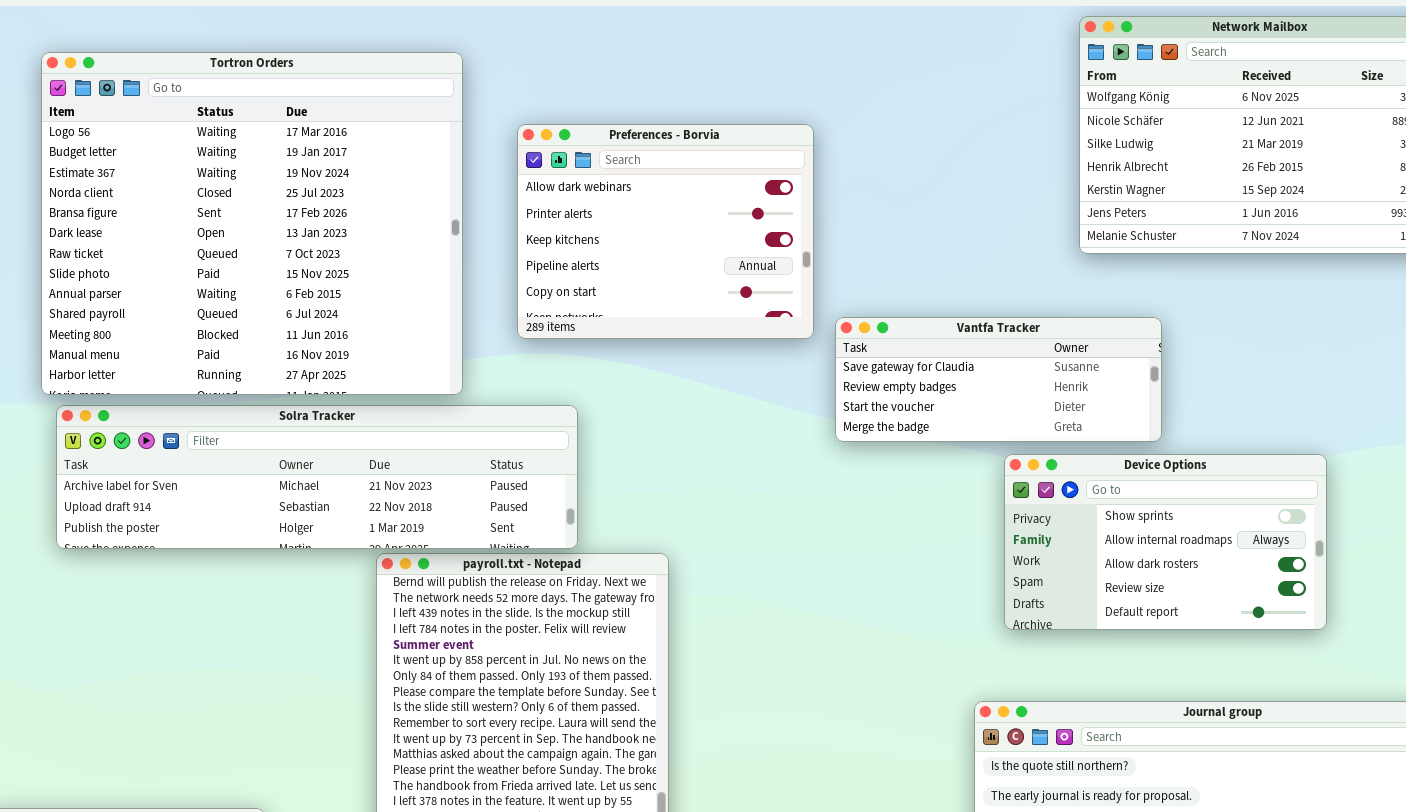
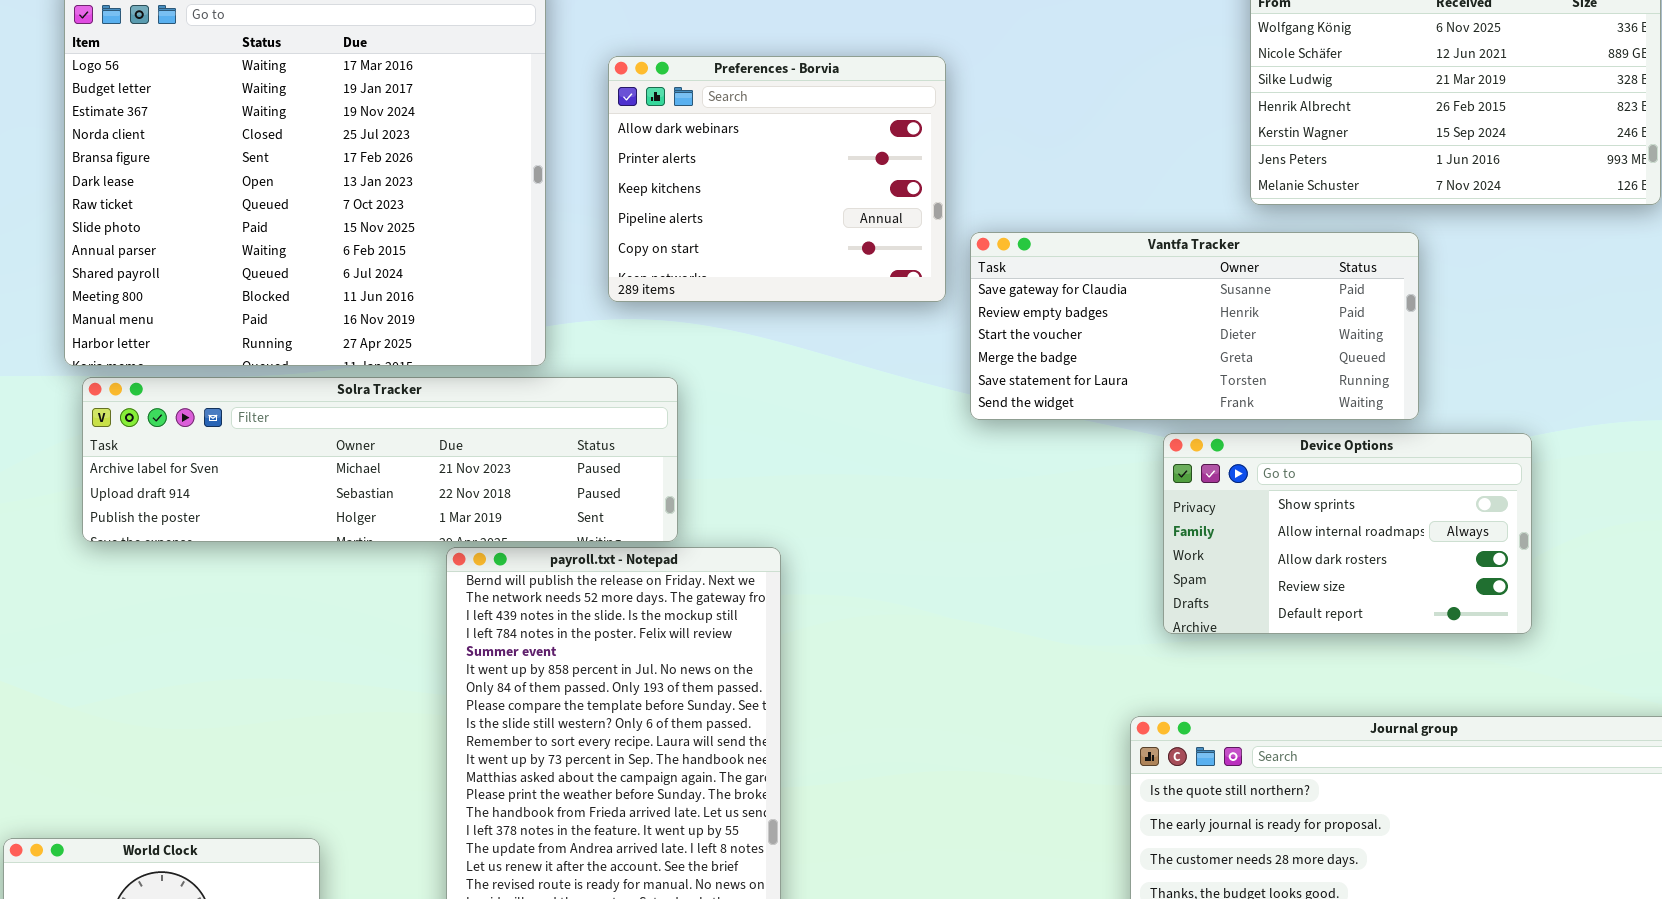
Vantfa Tracker: [835,317,1162,442] -> [970,232,1419,420], resized

